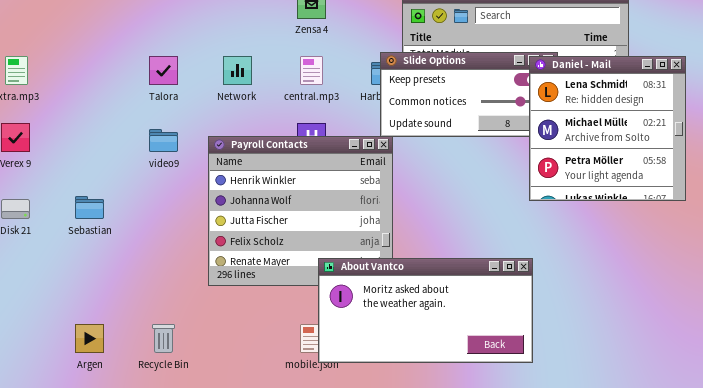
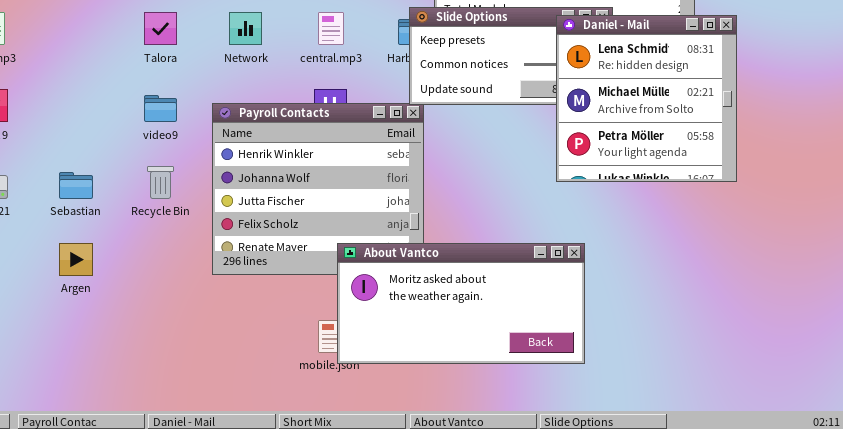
Daniel - Mail: [529,56,686,201] -> [556,15,737,182], moved
Argen: [75,324,104,353] -> [59,243,93,276], moved
Recycle Bin: [152,324,175,353] -> [147,166,174,199], moved

